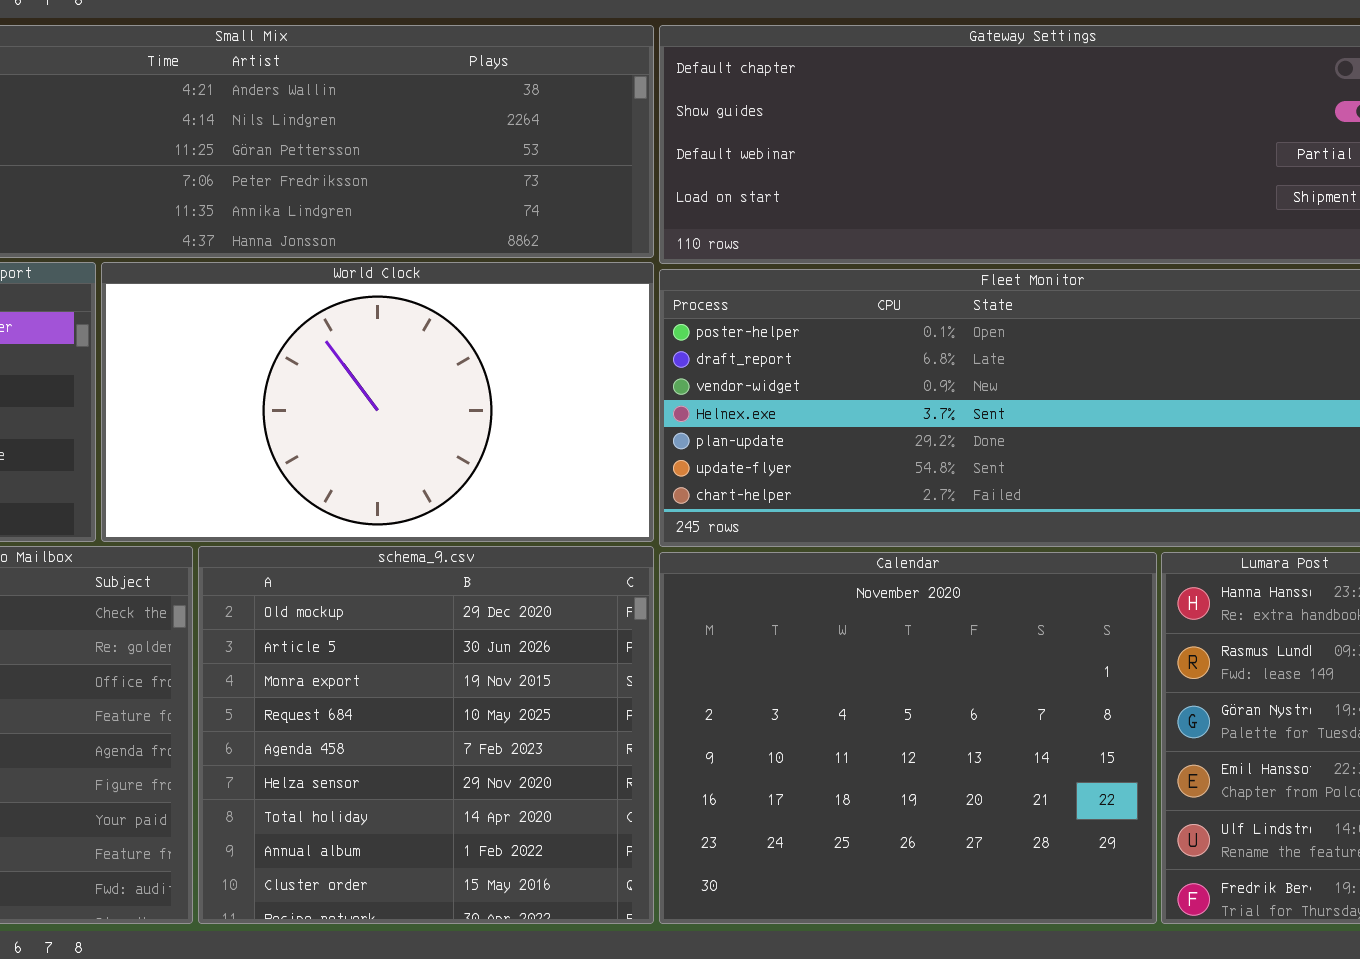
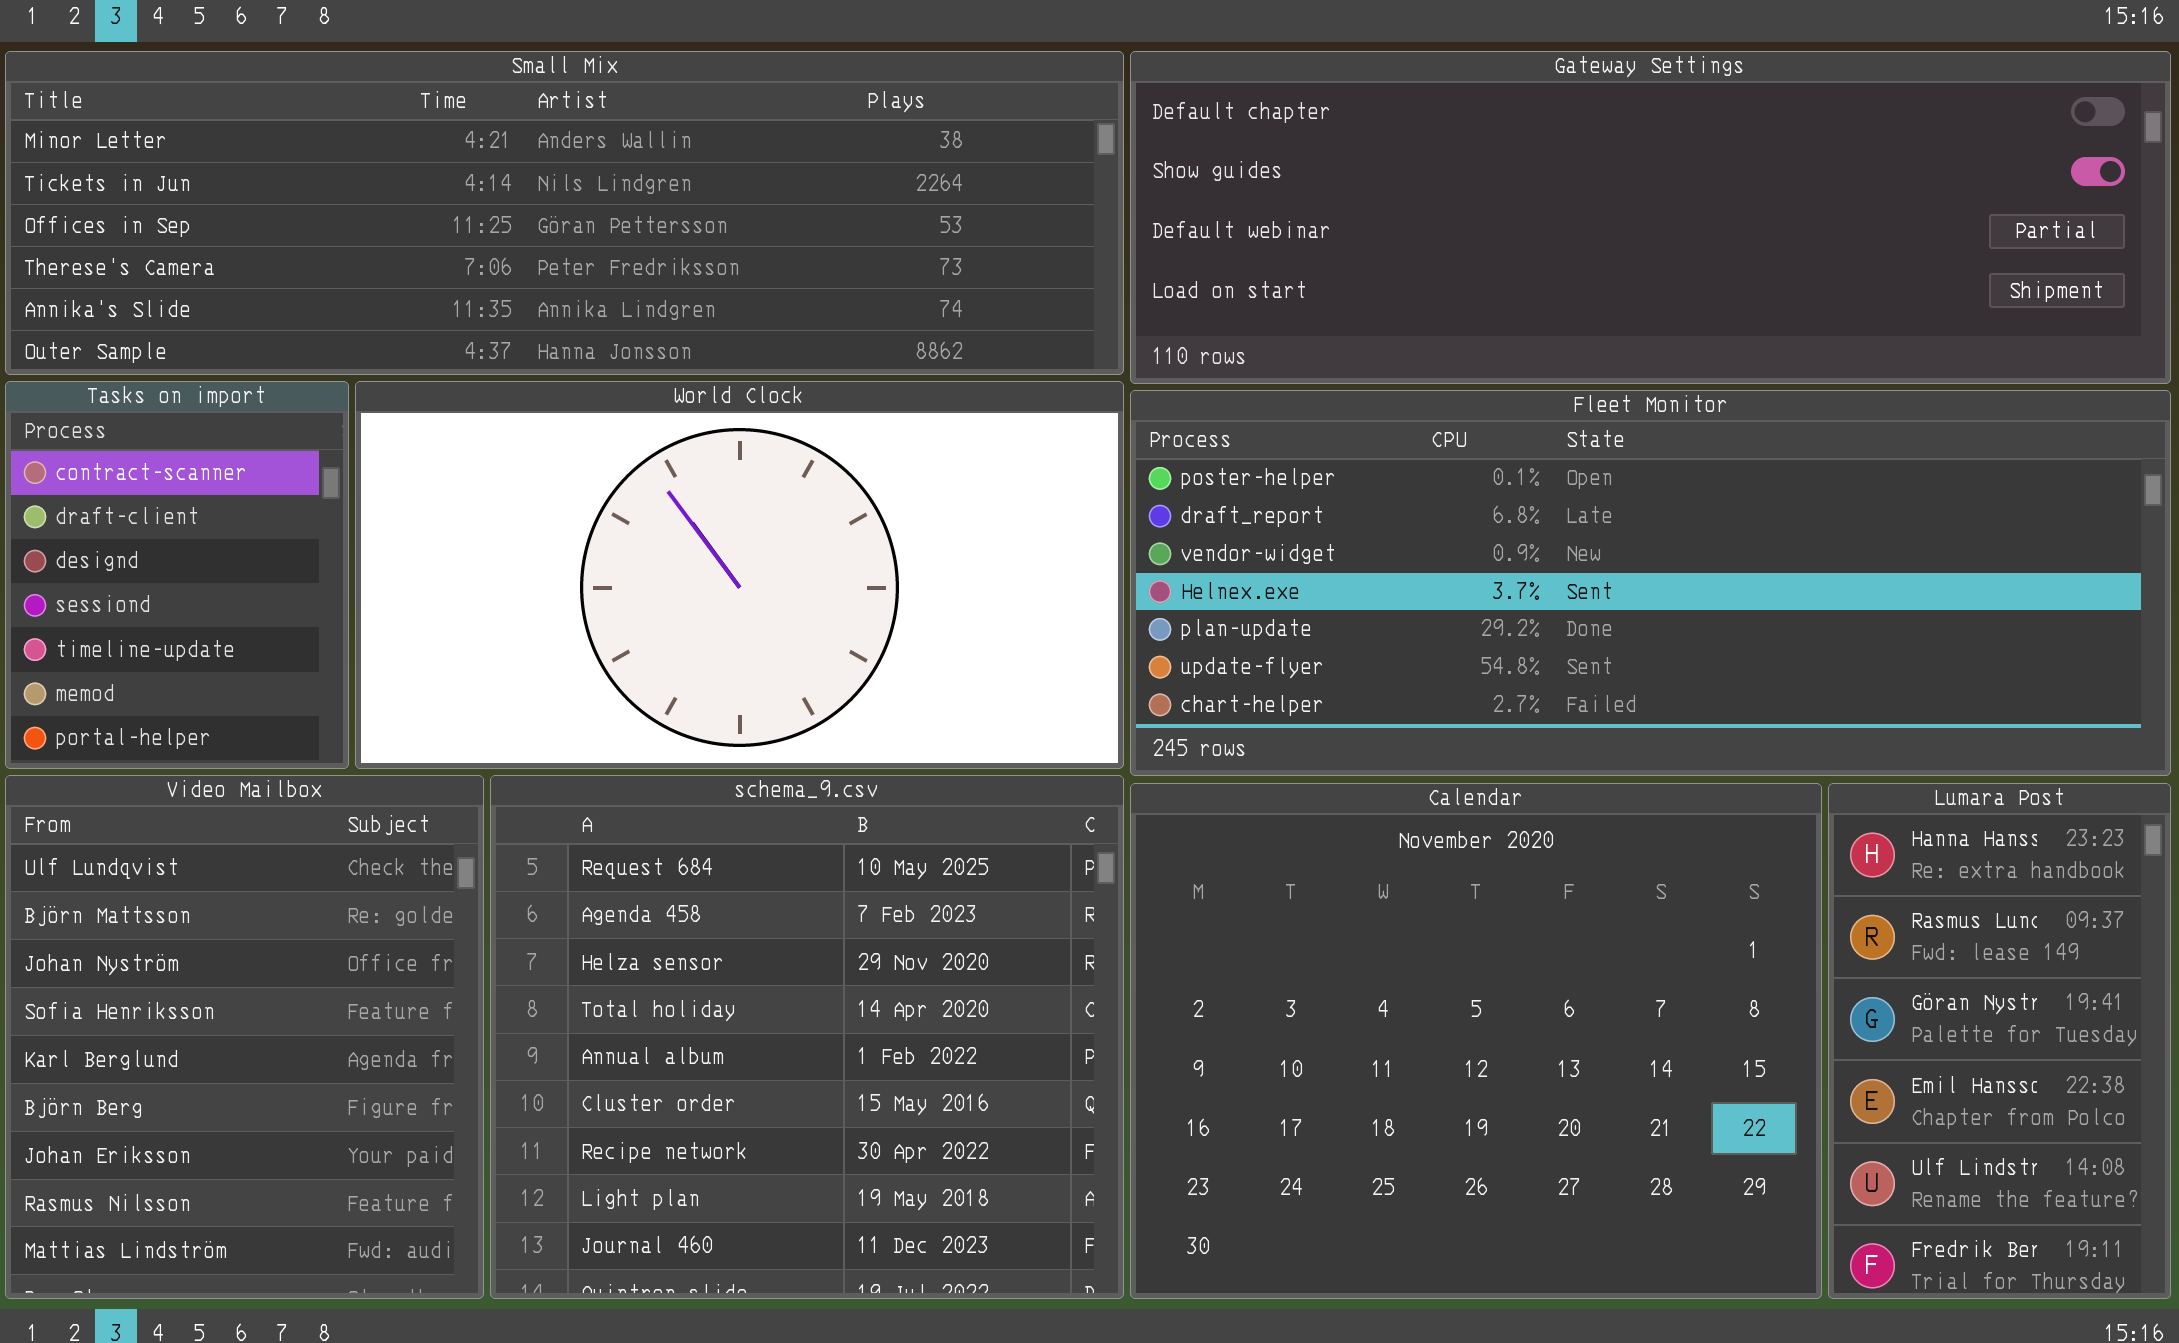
schema_9.csv: [198,546,654,924] -> [490,775,1124,1299], scrolled down 3 rows

